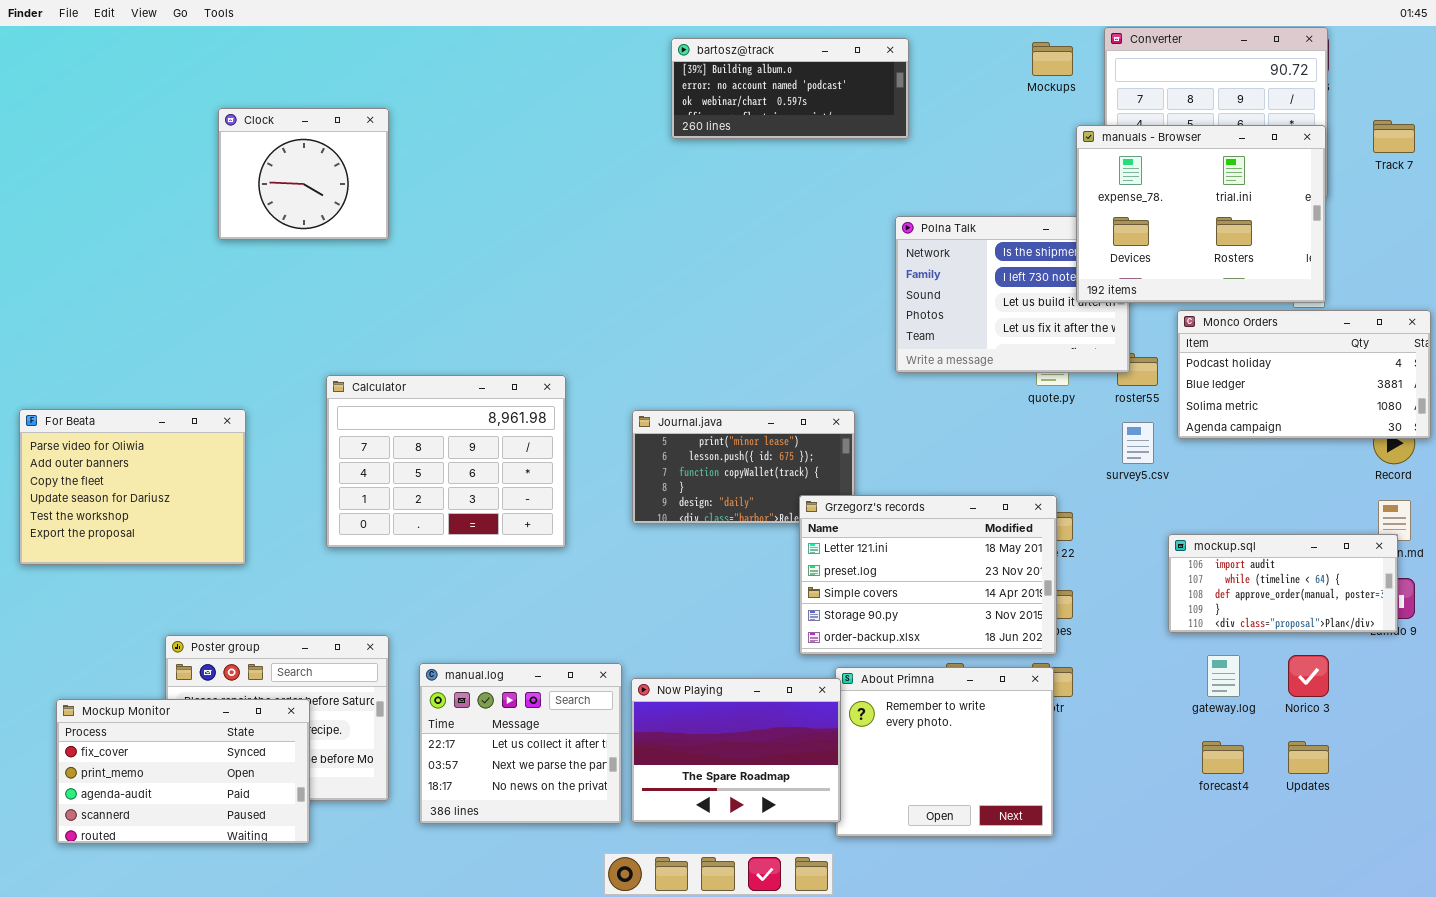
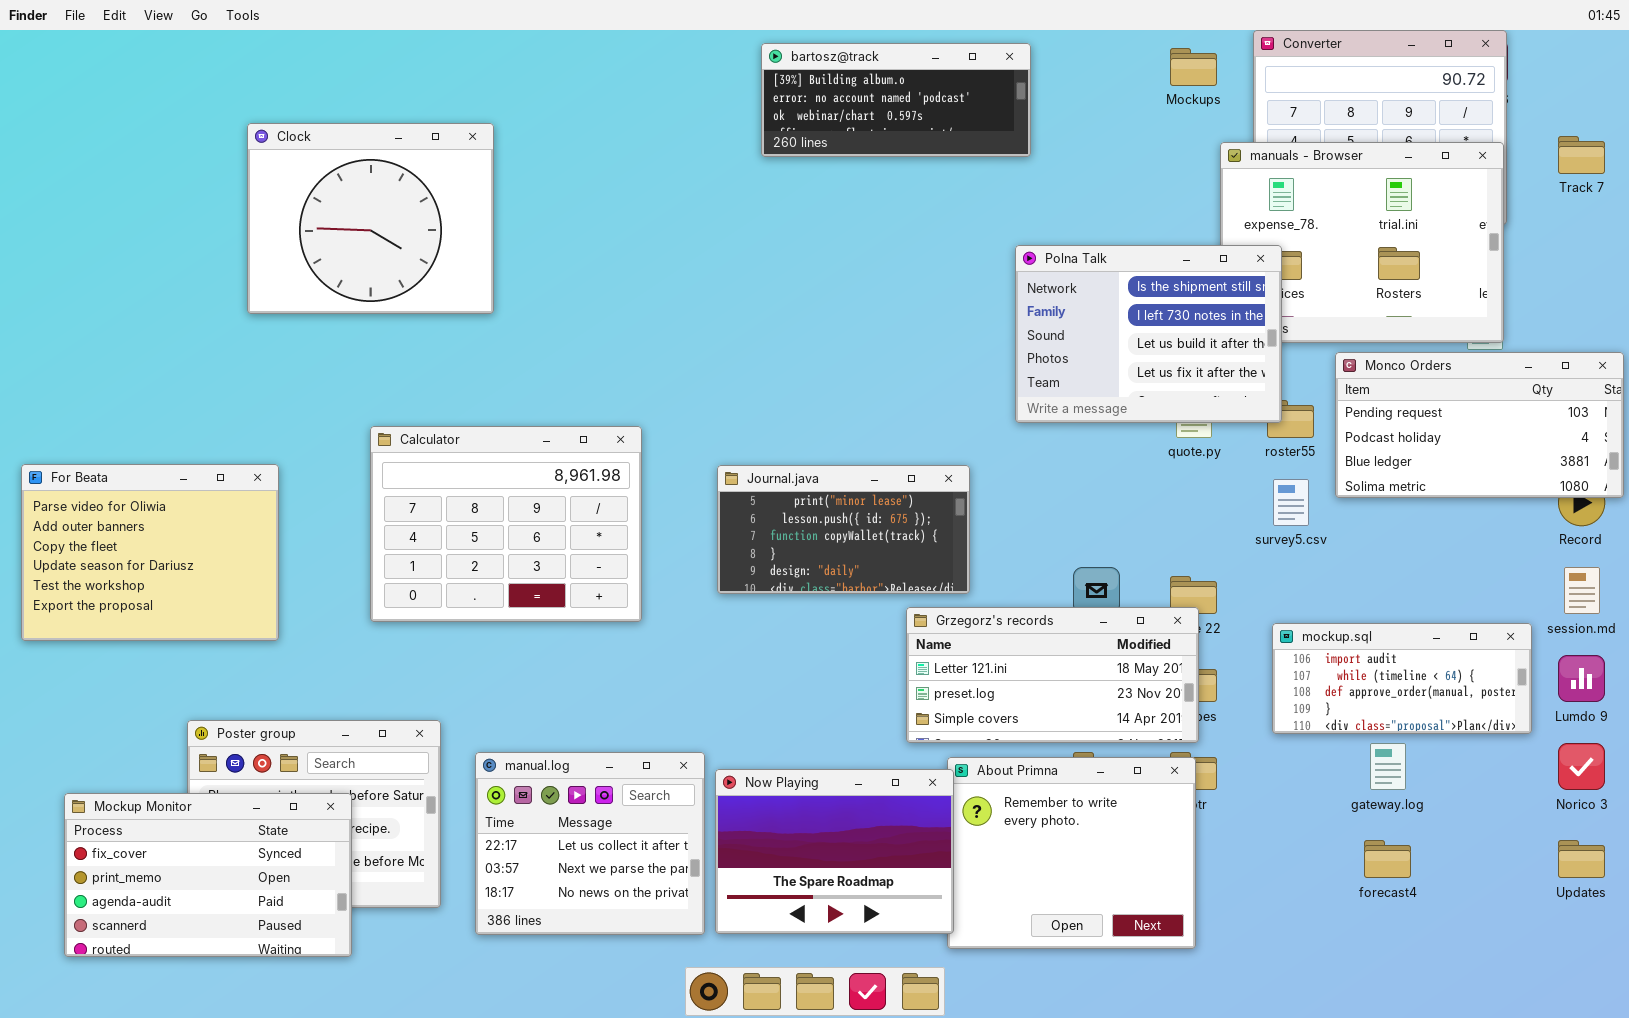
Clock: [218,108,389,240] -> [247,123,494,314], resized
Polna Talk: [895,216,1130,373] -> [1015,245,1282,423], raised
Monco Orders: [1177,310,1431,439] -> [1335,352,1624,498], scrolled up 1 row
Grzegorz's records: [799,495,1057,655] -> [906,607,1199,743], resized
mockup.sql: [1168,534,1398,633] -> [1272,623,1532,734], moved
Norico 3: [1288,655,1329,697] -> [1558,743,1605,790], moved
Updates: [1288,741,1329,774] -> [1558,840,1605,878], moved

